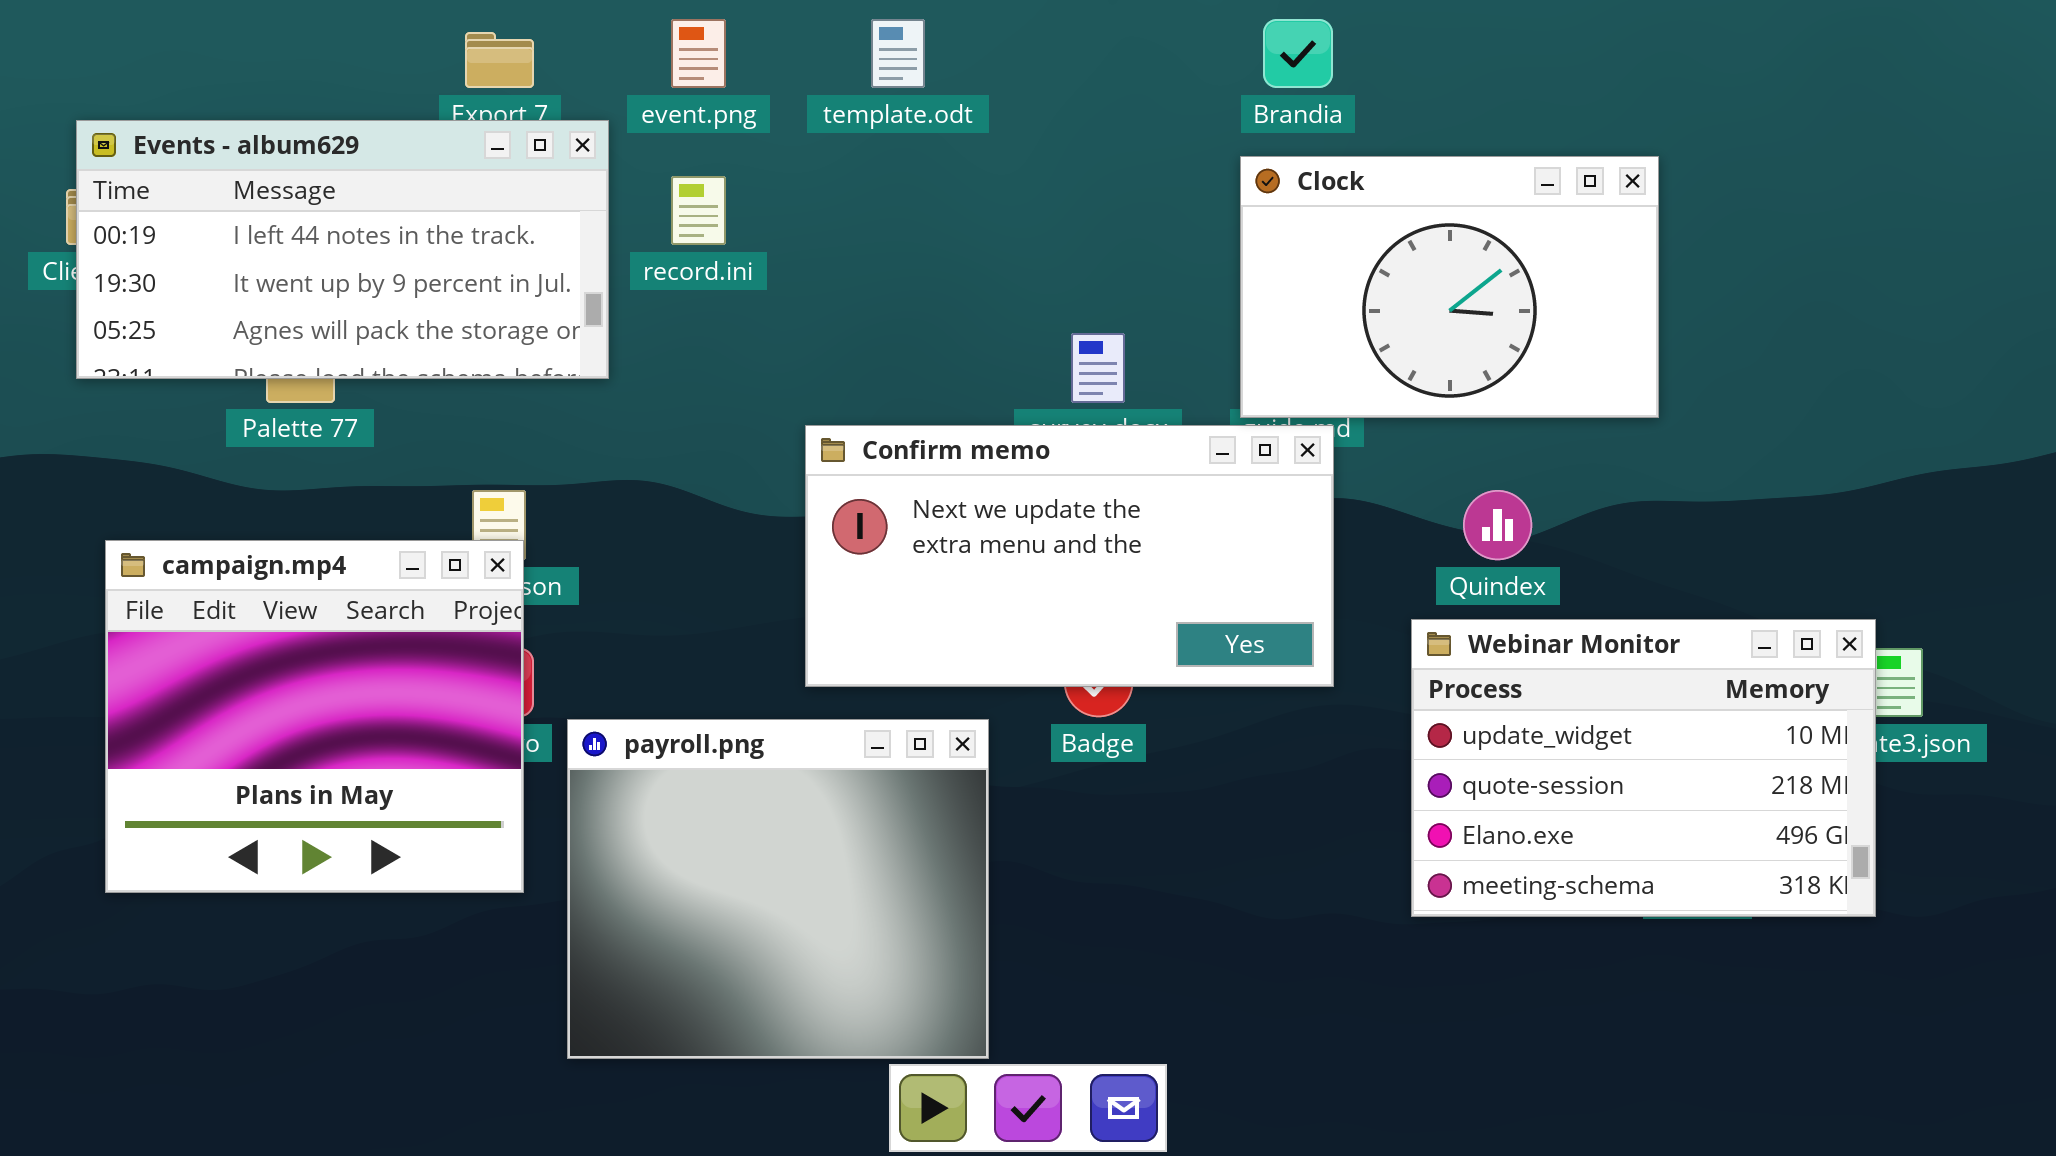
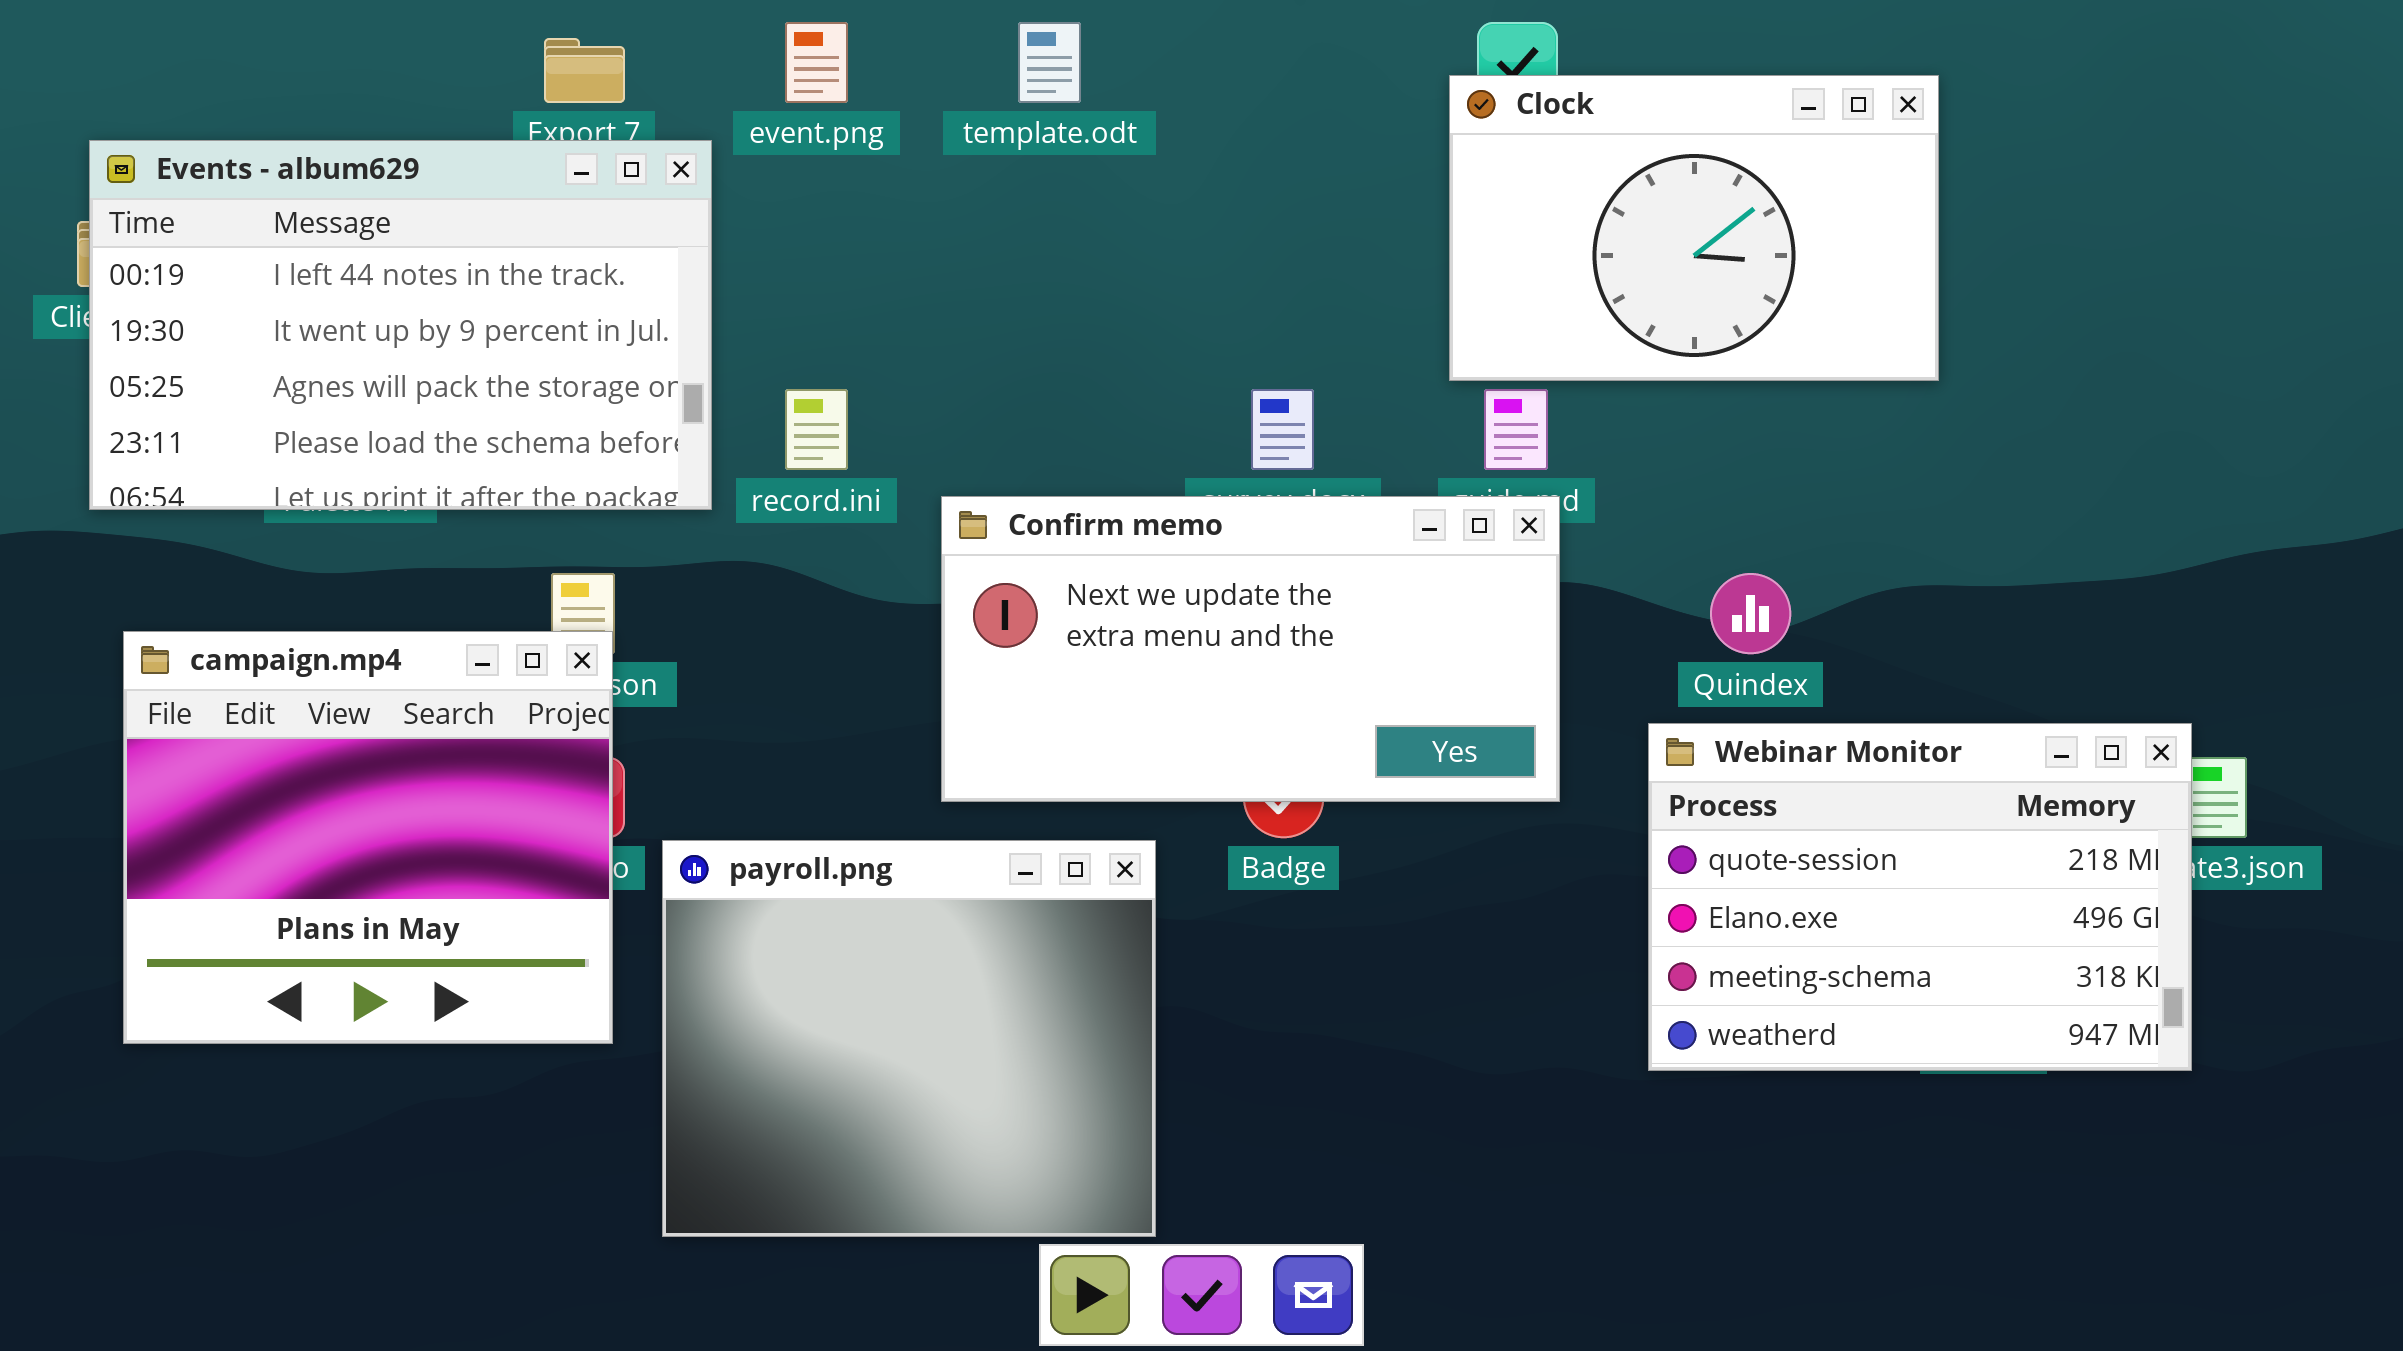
Events - album629: [76,120,609,379] -> [89,140,712,510], resized
Clock: [1240,156,1659,418] -> [1449,75,1939,381], moved
record.ini: [671,176,726,245] -> [785,389,848,470], moved
Webinar Monitor: [1411,619,1876,917] -> [1648,723,2192,1071], scrolled down 1 row

